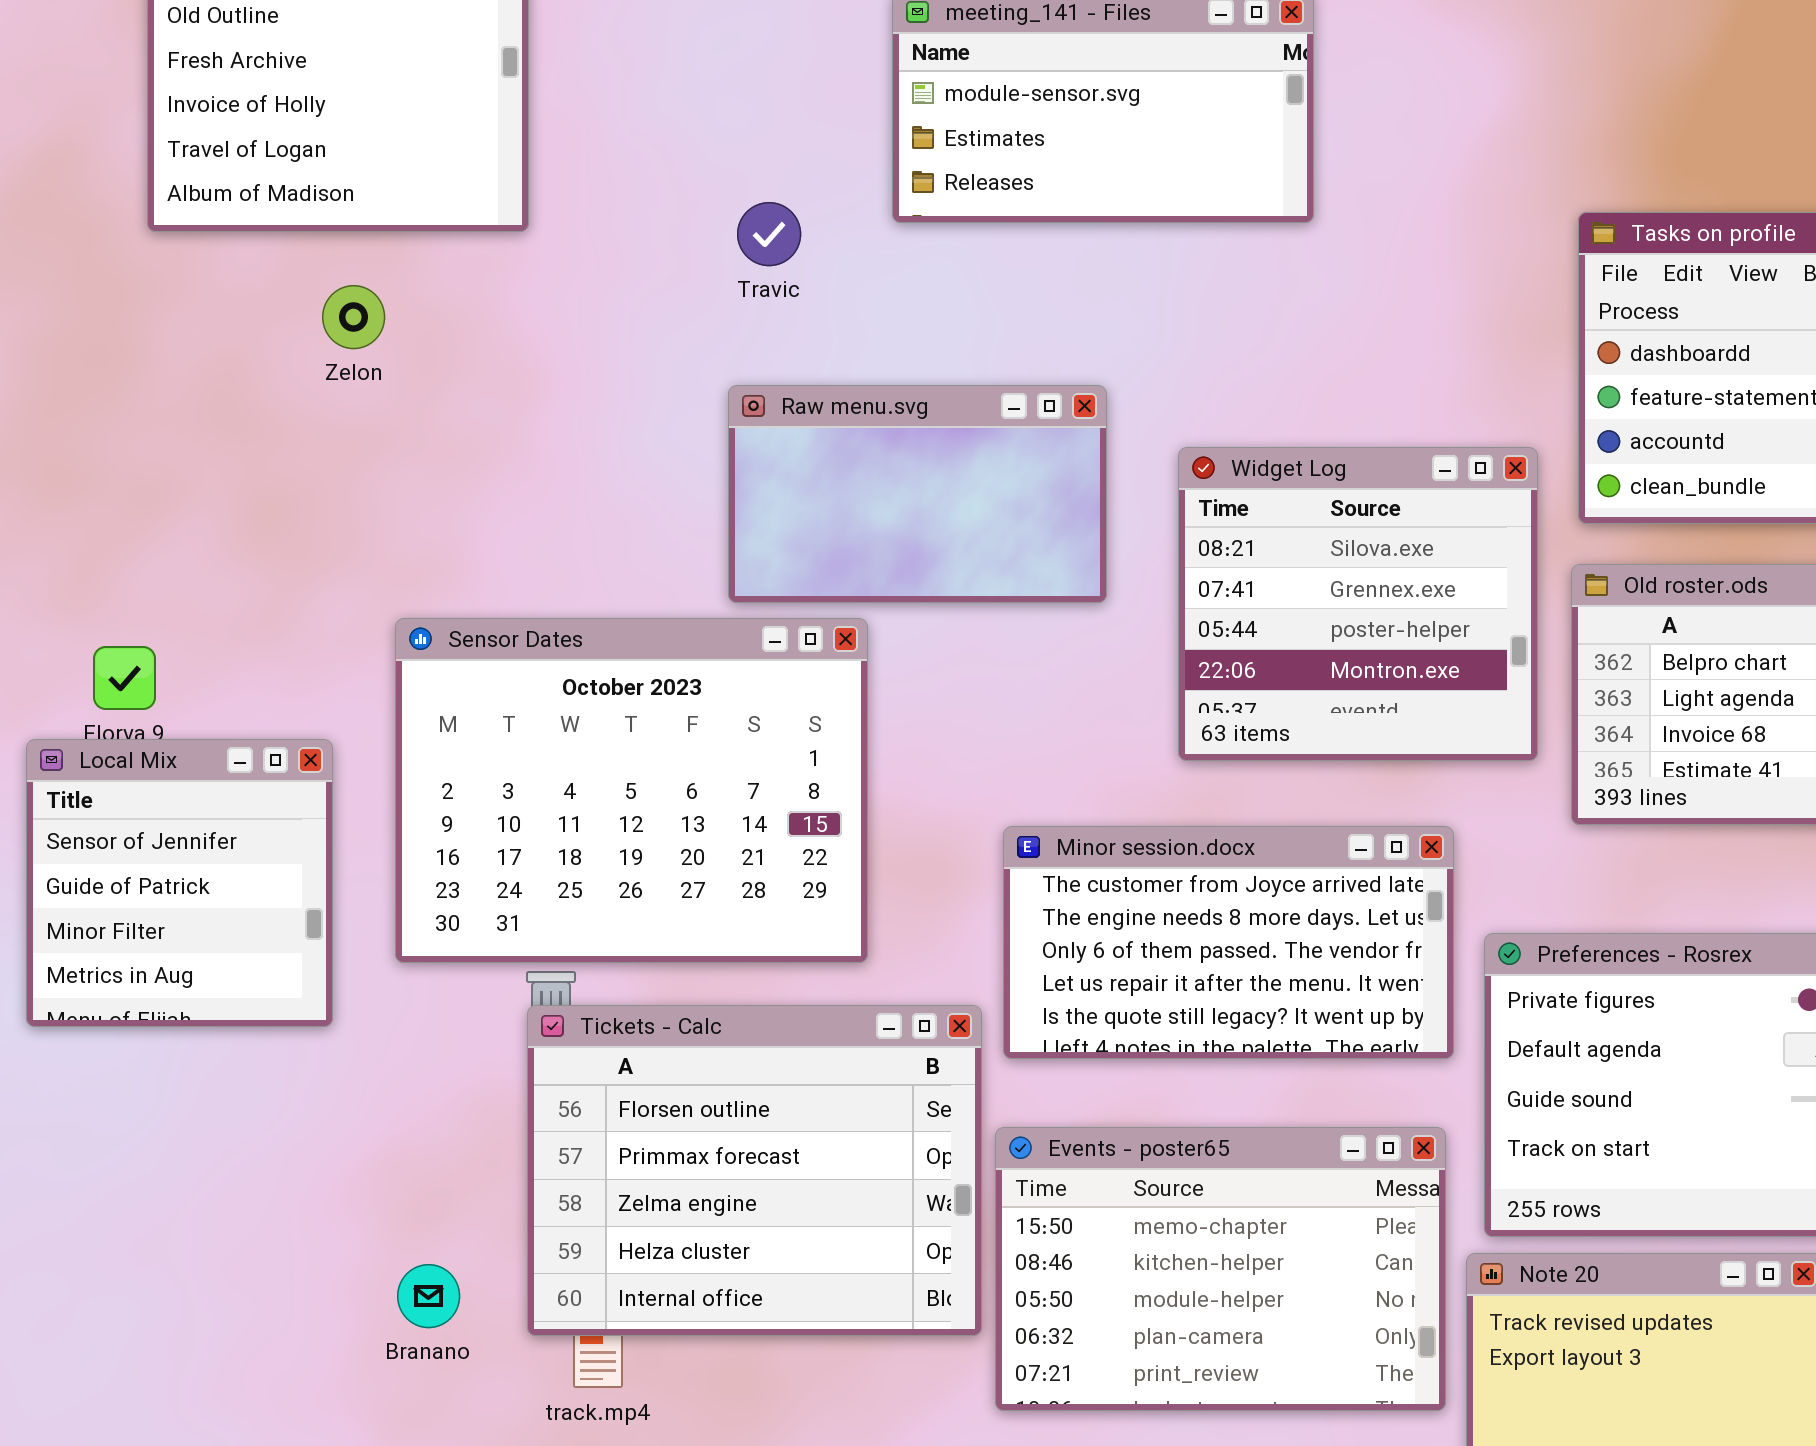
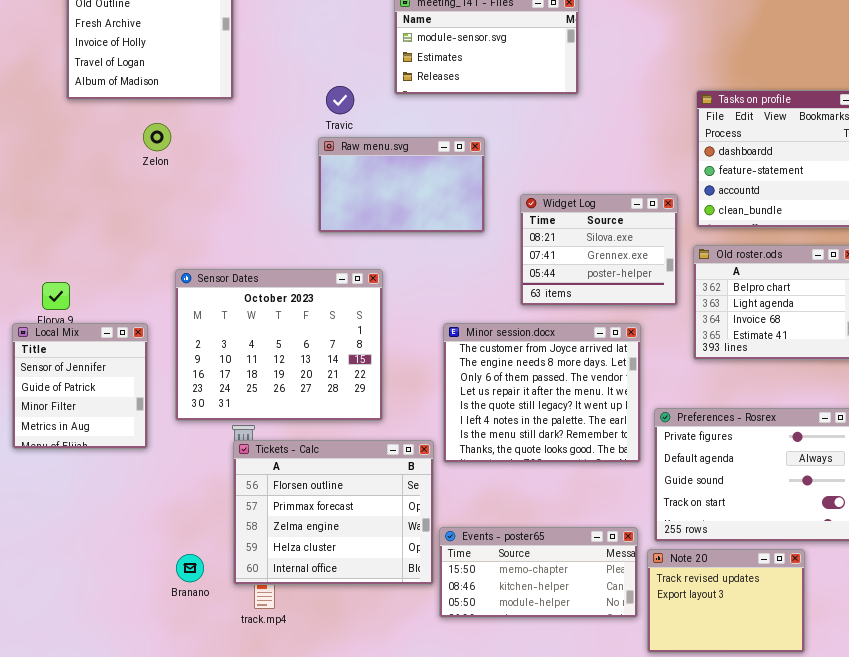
Raw menu.svg: [728,385,1107,603] -> [318,137,485,233], moved
Widget Log: [1178,447,1538,761] -> [520,194,678,306], resized
Minor session.docx: [1003,826,1454,1059] -> [443,323,641,463], resized
Events - poster65: [995,1127,1446,1411] -> [439,527,638,618], resized

